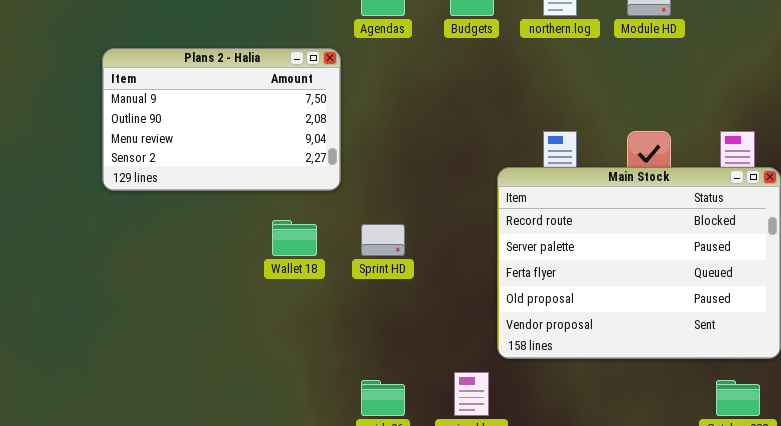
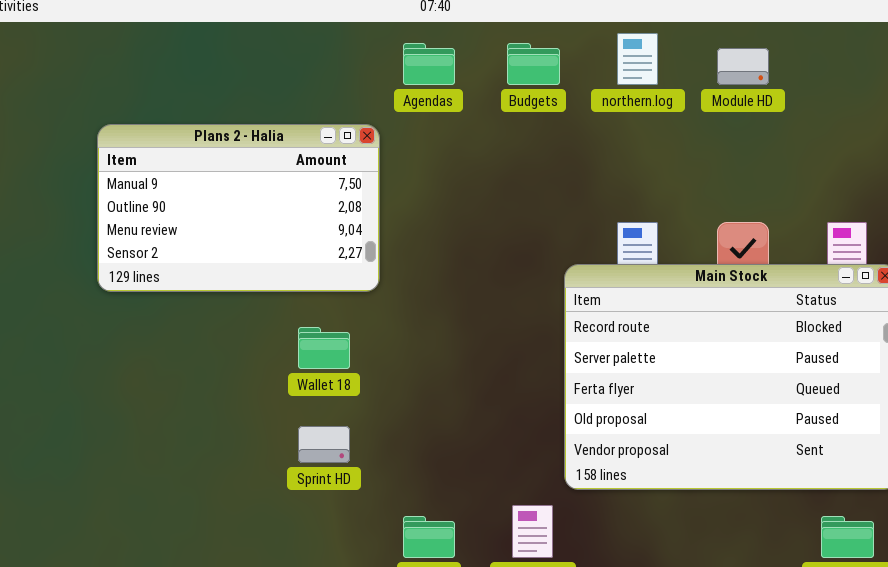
Sprint HD: [361,224,405,256] -> [298,426,350,463], moved

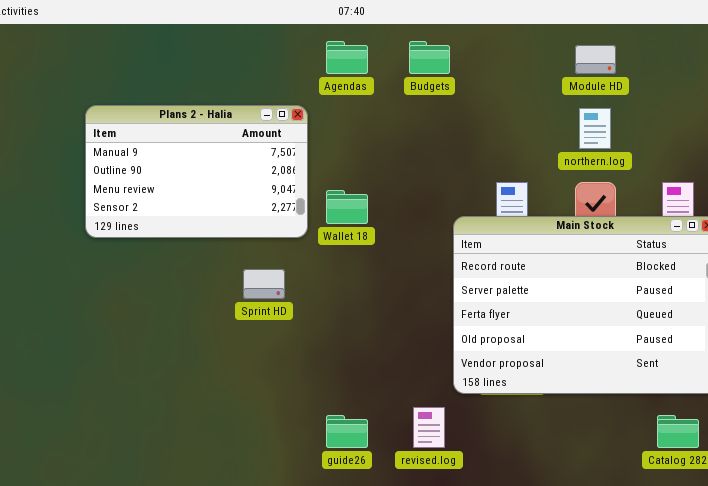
northern.log: [617,33,658,85] -> [579,108,611,149], moved
Wallet 18: [298,327,350,369] -> [326,190,368,224], moved
Sprint HD: [298,426,350,463] -> [243,269,285,299], moved

